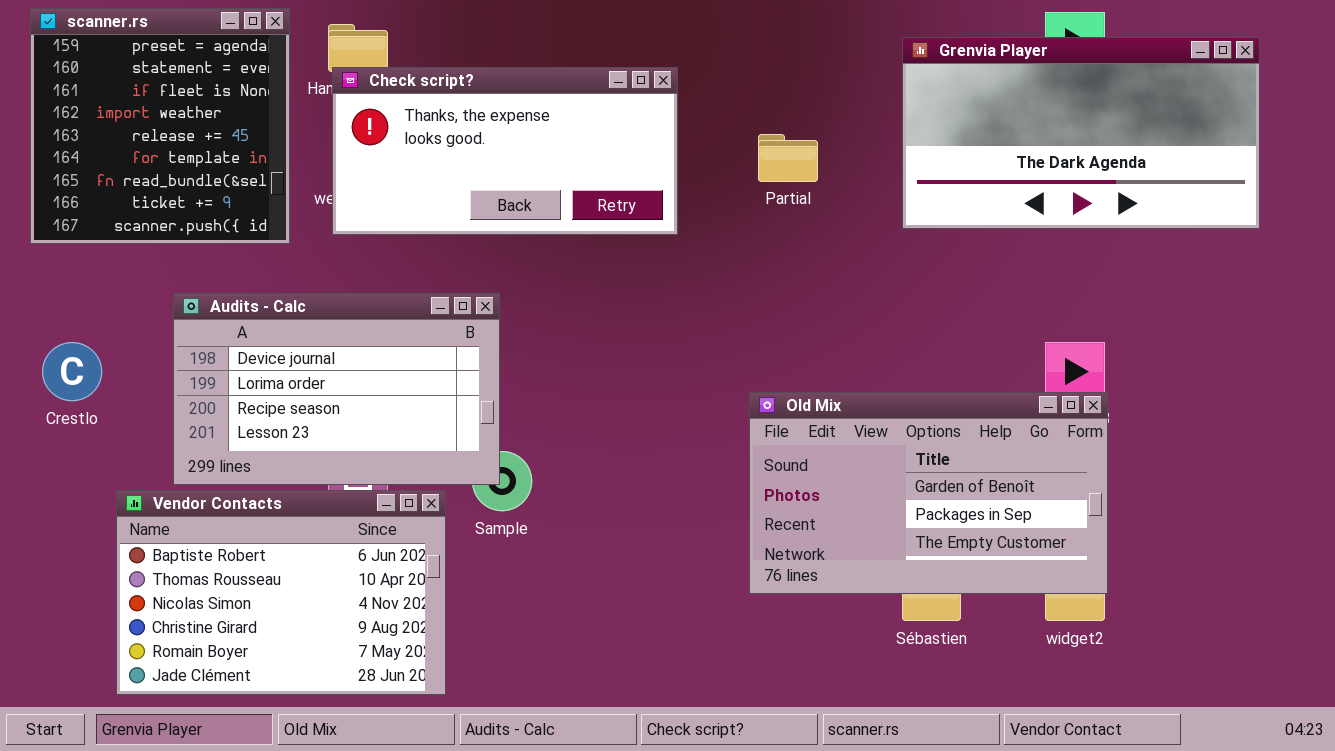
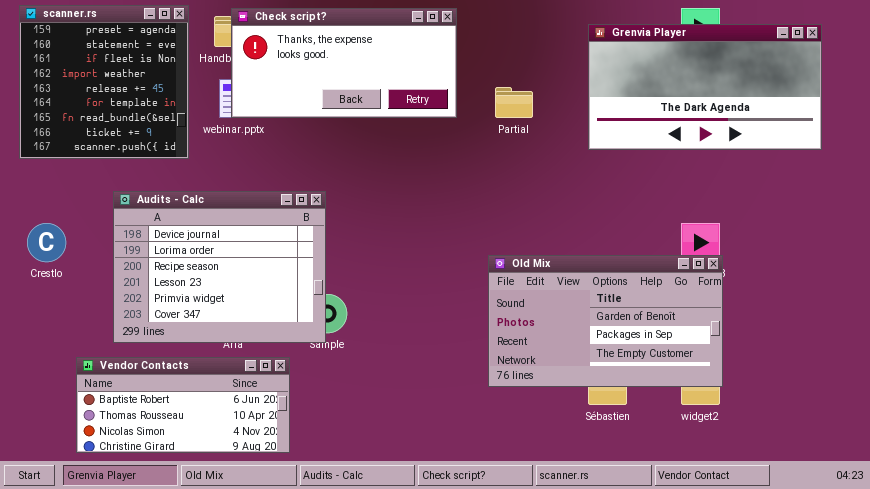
Check script?: [332,67,678,235] -> [231,8,457,118], moved
Audits - Calc: [173,293,500,485] -> [113,191,326,343], resized
Vendor Contacts: [116,490,446,695] -> [76,357,290,453], resized

